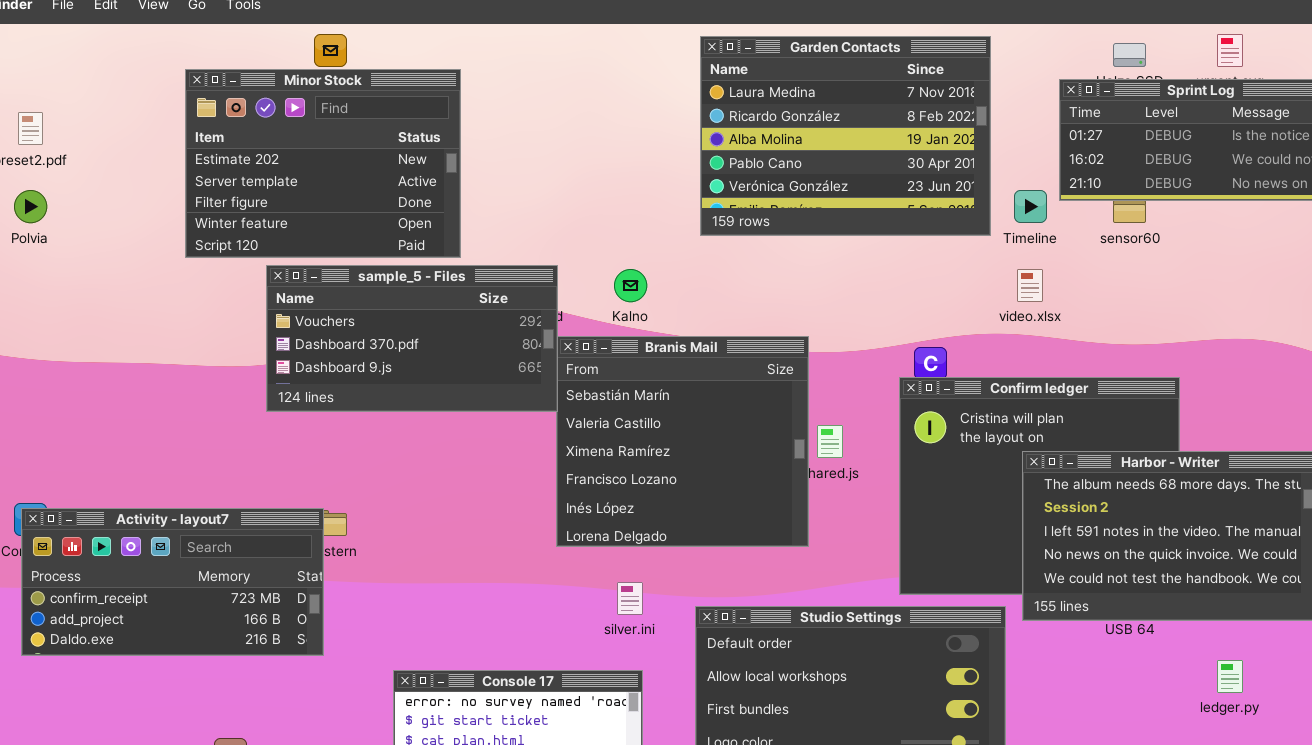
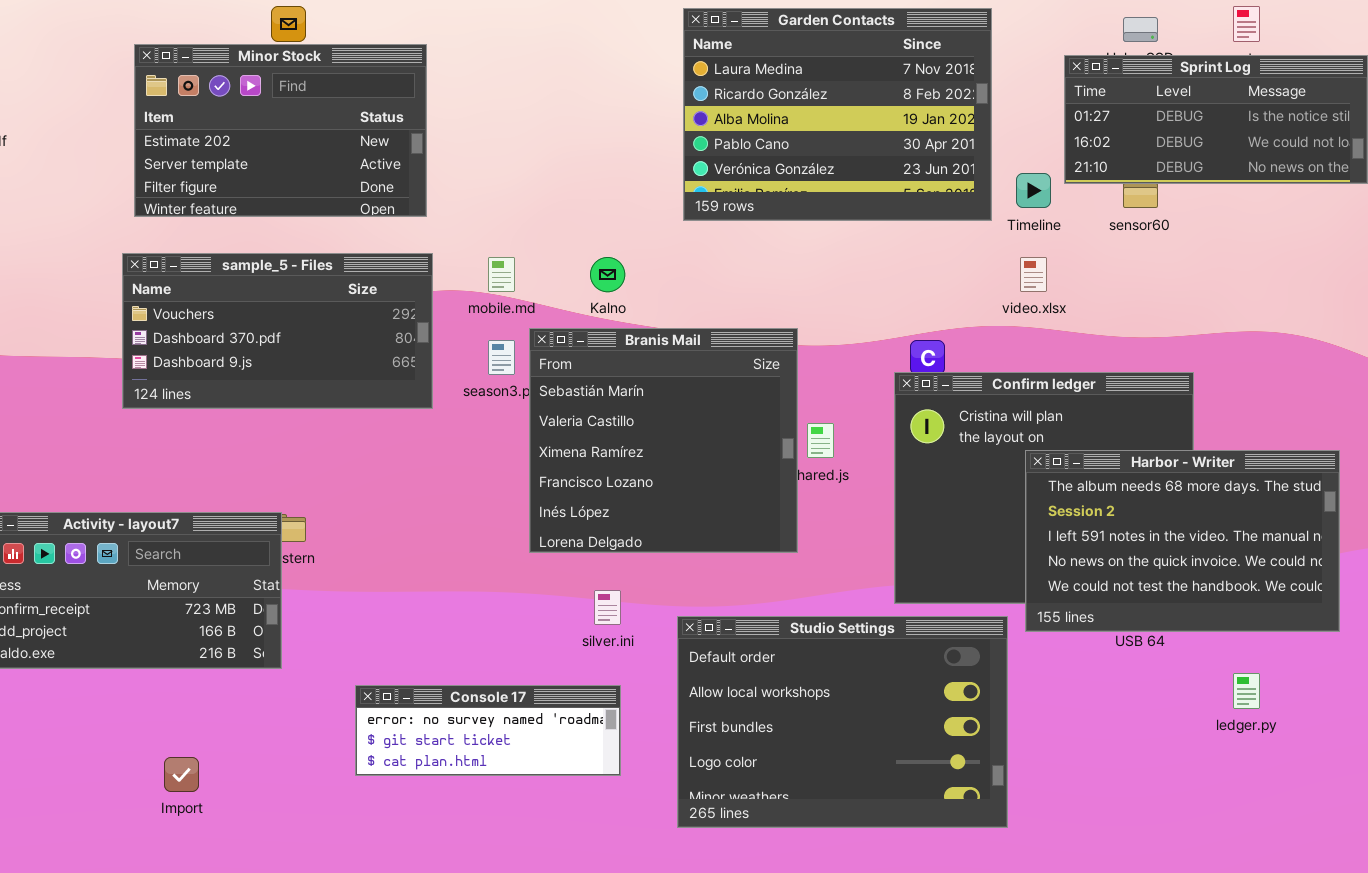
Minor Stock: [185,69,461,258] -> [134,44,427,217], resized
sample_5 - Files: [266,265,558,412] -> [122,253,433,409], moved

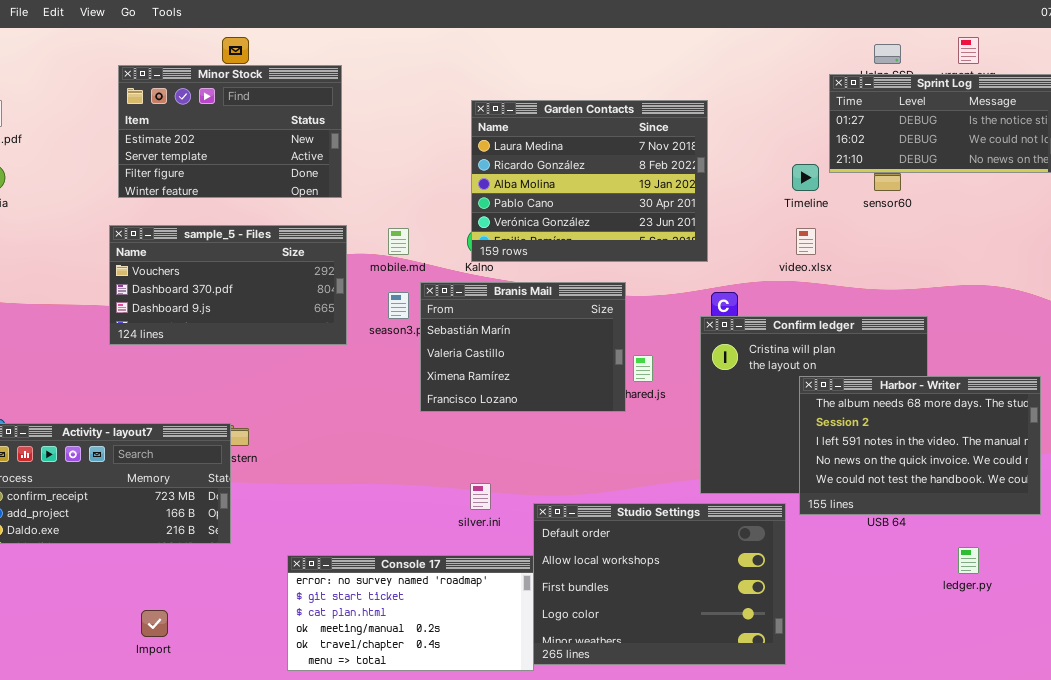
Garden Contacts: [683,8,992,221] -> [471,100,708,262], moved
Branis Mail: [529,328,798,553] -> [420,282,626,412], resized
Console 17: [355,685,621,776] -> [287,555,534,671], resized

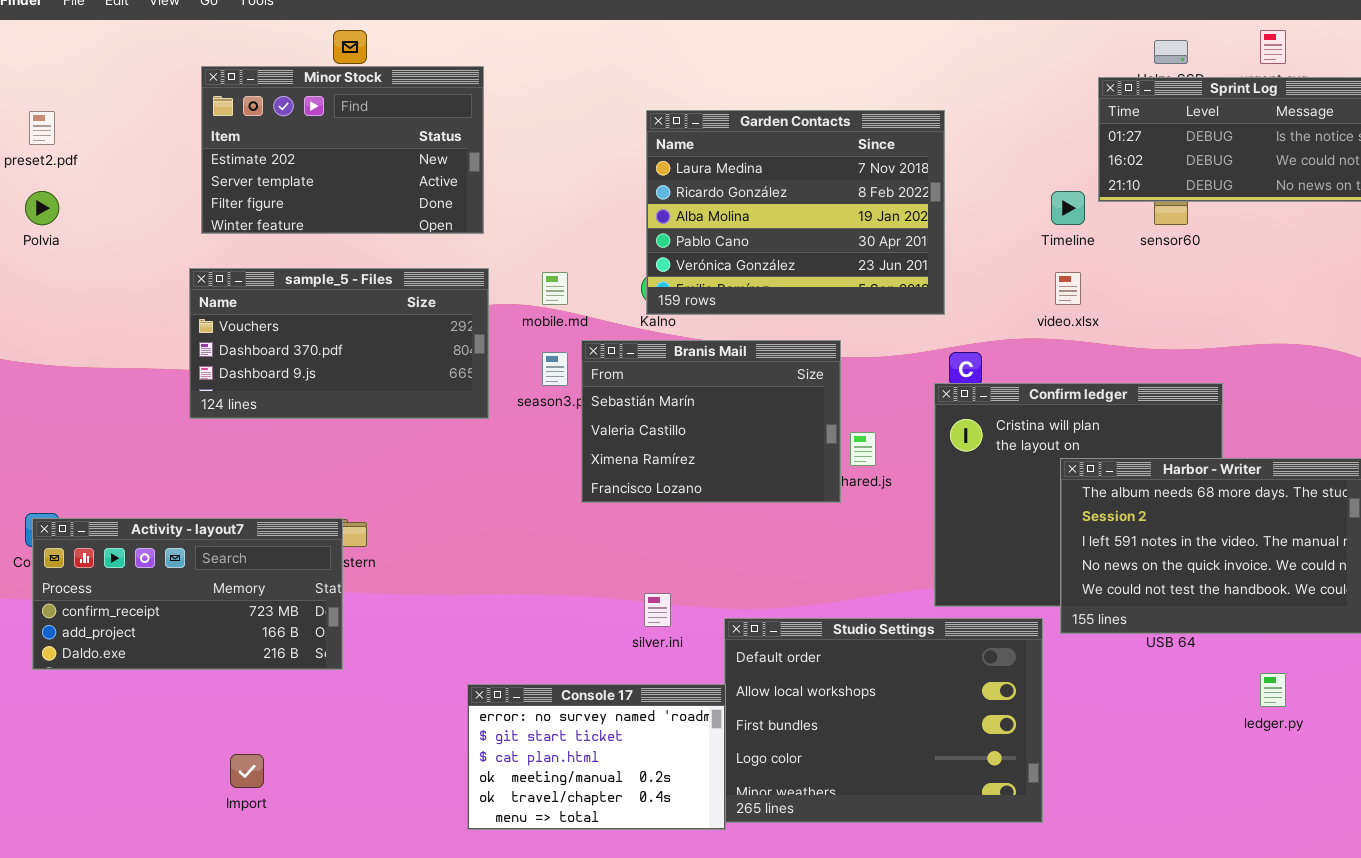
Console 17: [287,555,534,671] -> [467,684,726,830], resized

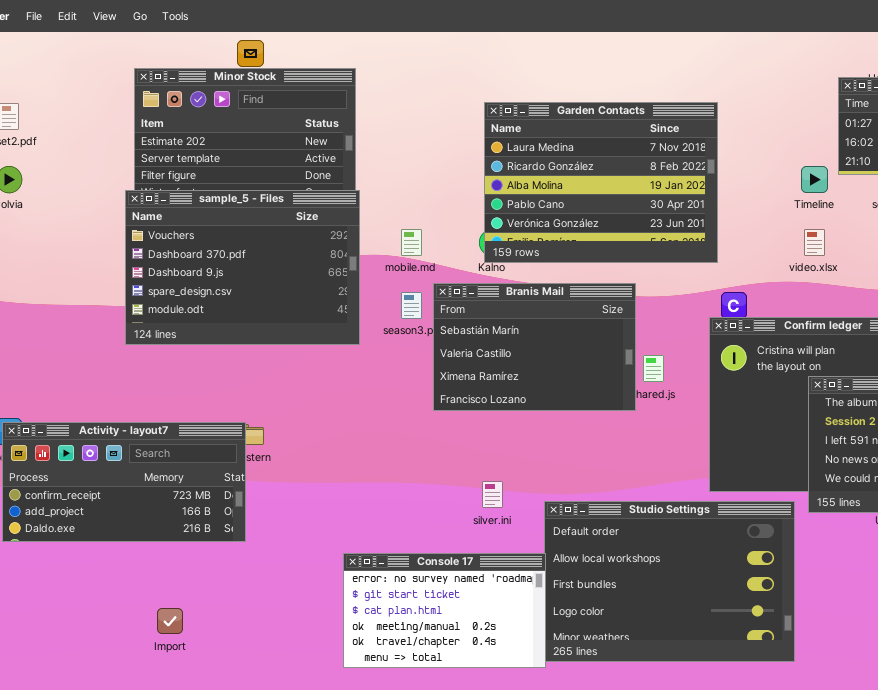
sample_5 - Files: [189,268,489,419] -> [125,190,360,345], resized

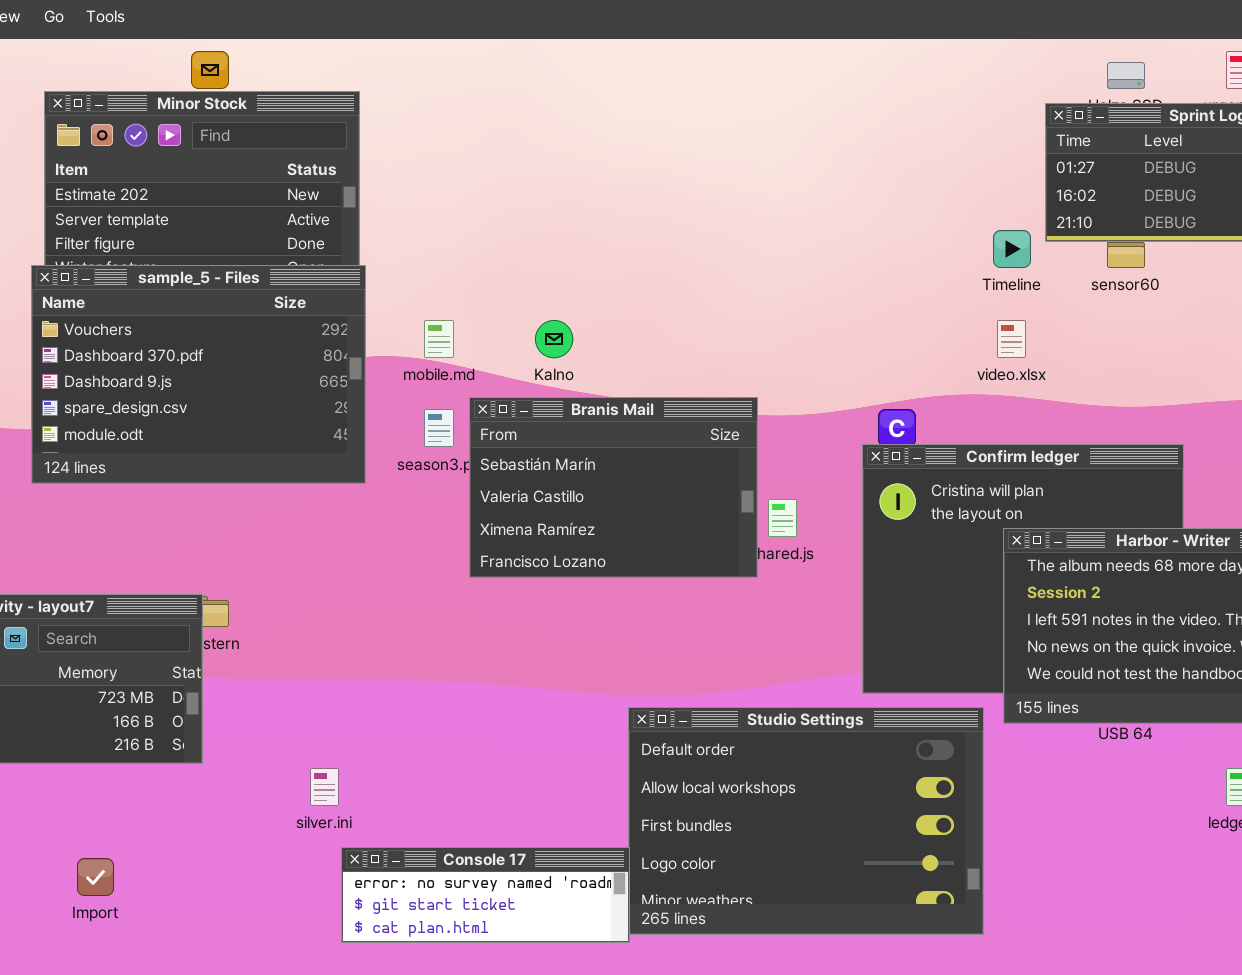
Garden Contacts: [484,102,718,263] -> none, closed
silver.ini: [482,481,503,508] -> [310,768,339,806], moved
Console 17: [343,553,546,668] -> [341,847,630,943], resized

